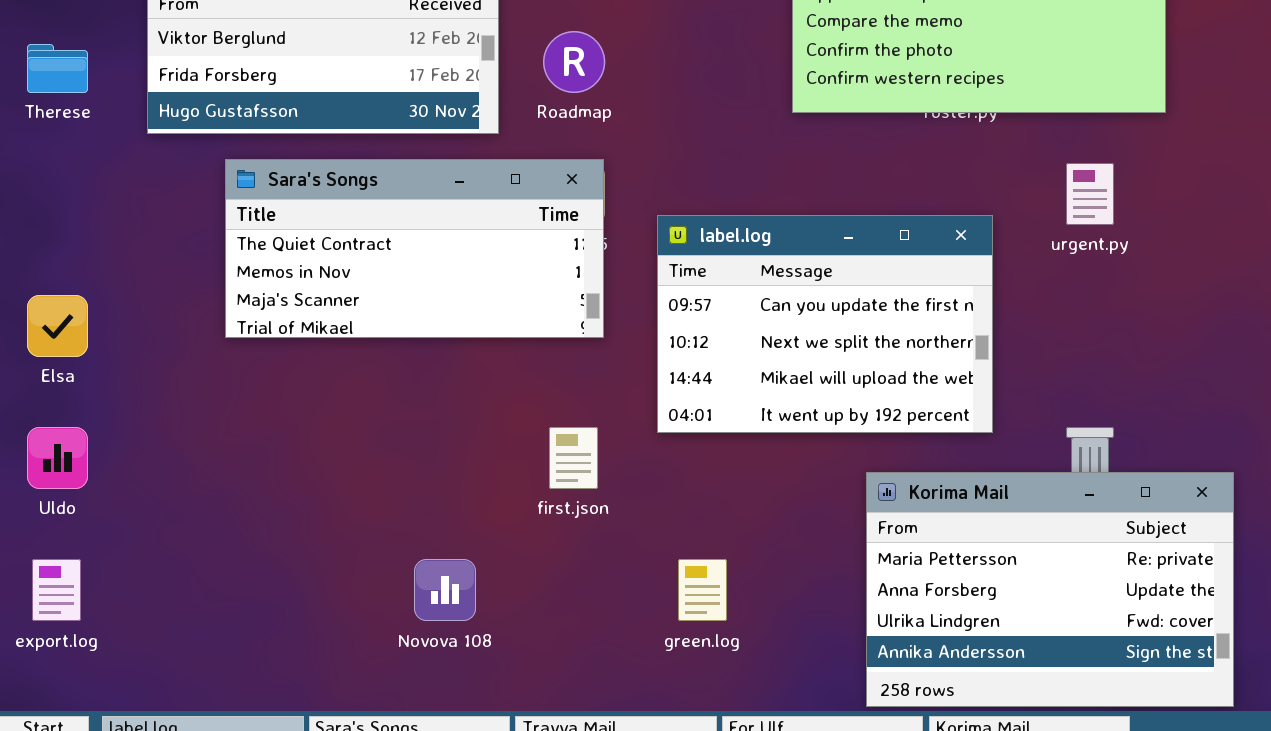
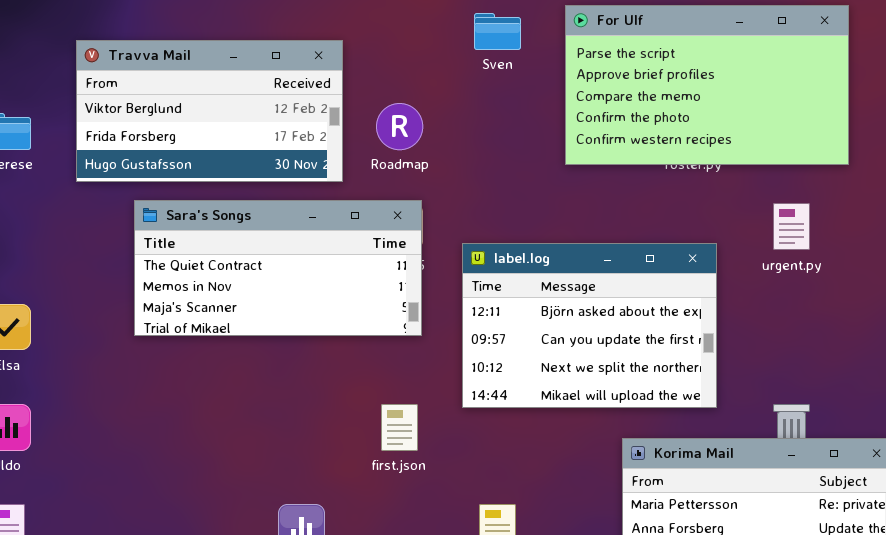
label.log: [657,215,993,433] -> [462,243,717,408], scrolled up 1 row

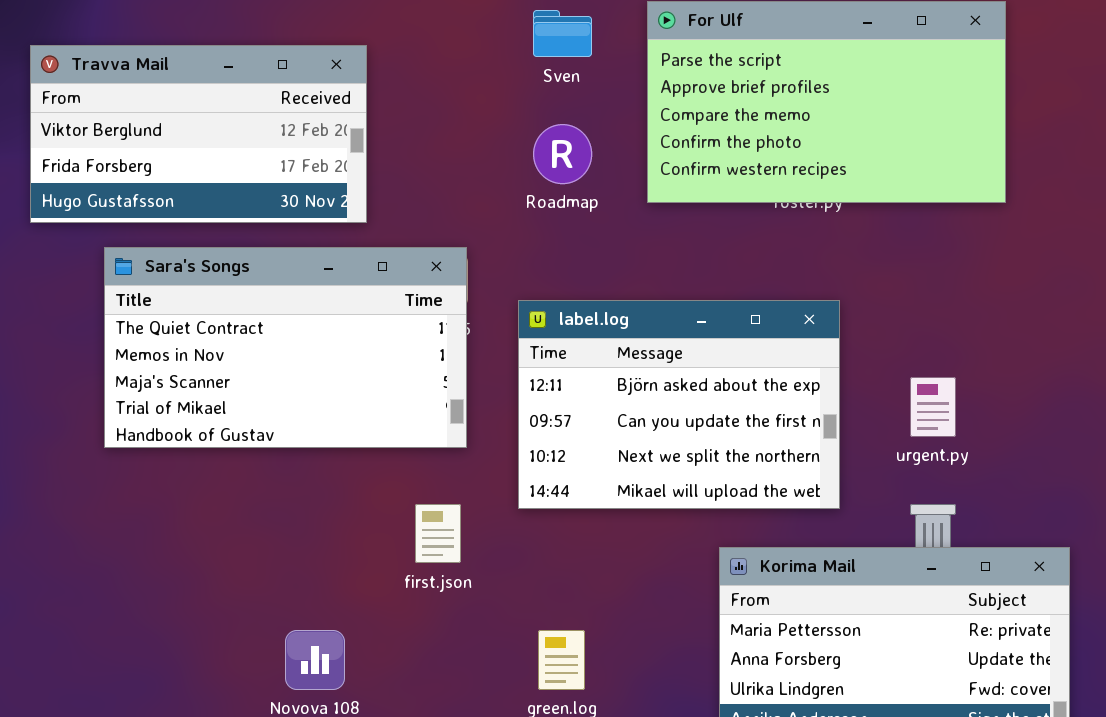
Roadmap: [376,103,423,150] -> [533,124,592,184], moved
Sara's Songs: [134,200,422,336] -> [104,247,467,448], resized
urgent.py: [773,203,810,250] -> [910,377,956,437], moved

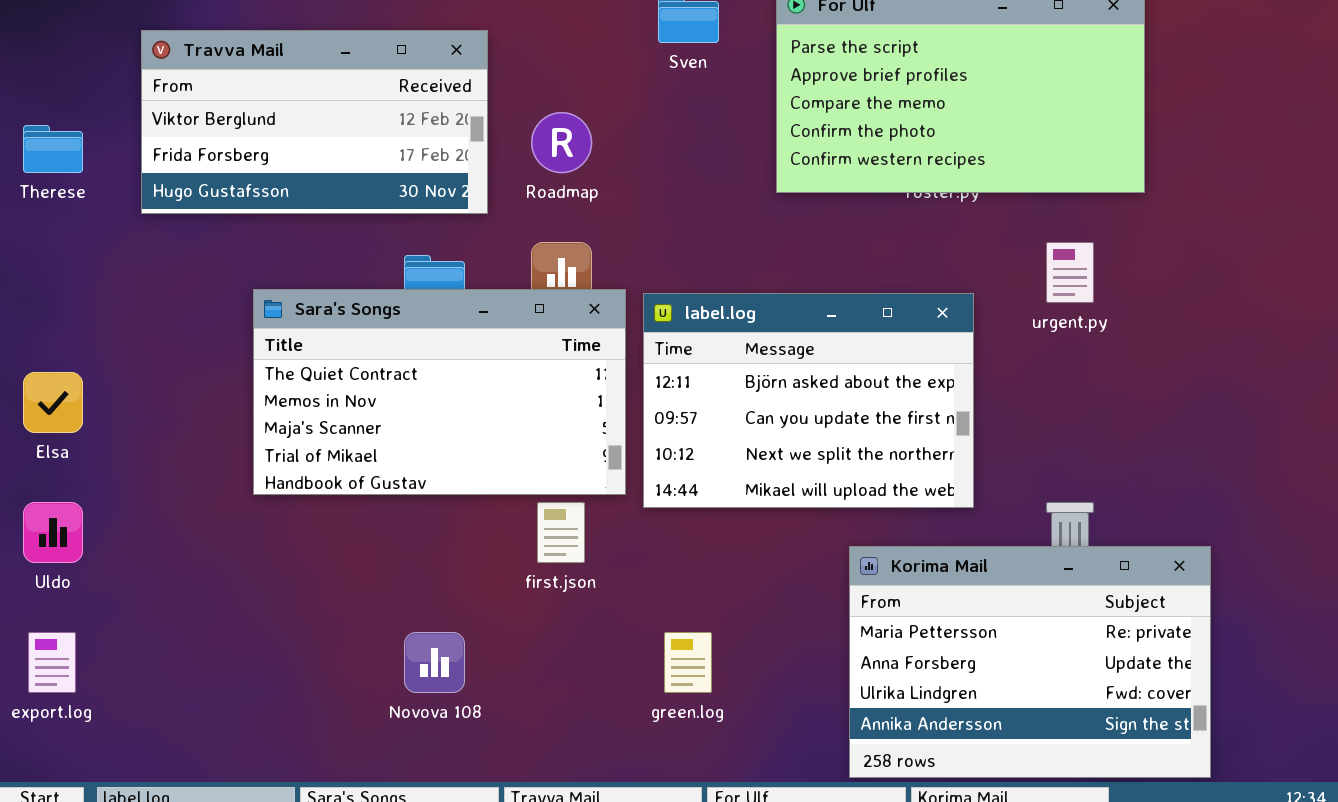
Roadmap: [533,124,592,184] -> [531,112,592,173], moved
Sara's Songs: [104,247,467,448] -> [253,289,626,495], moved
urgent.py: [910,377,956,437] -> [1046,242,1094,303], moved

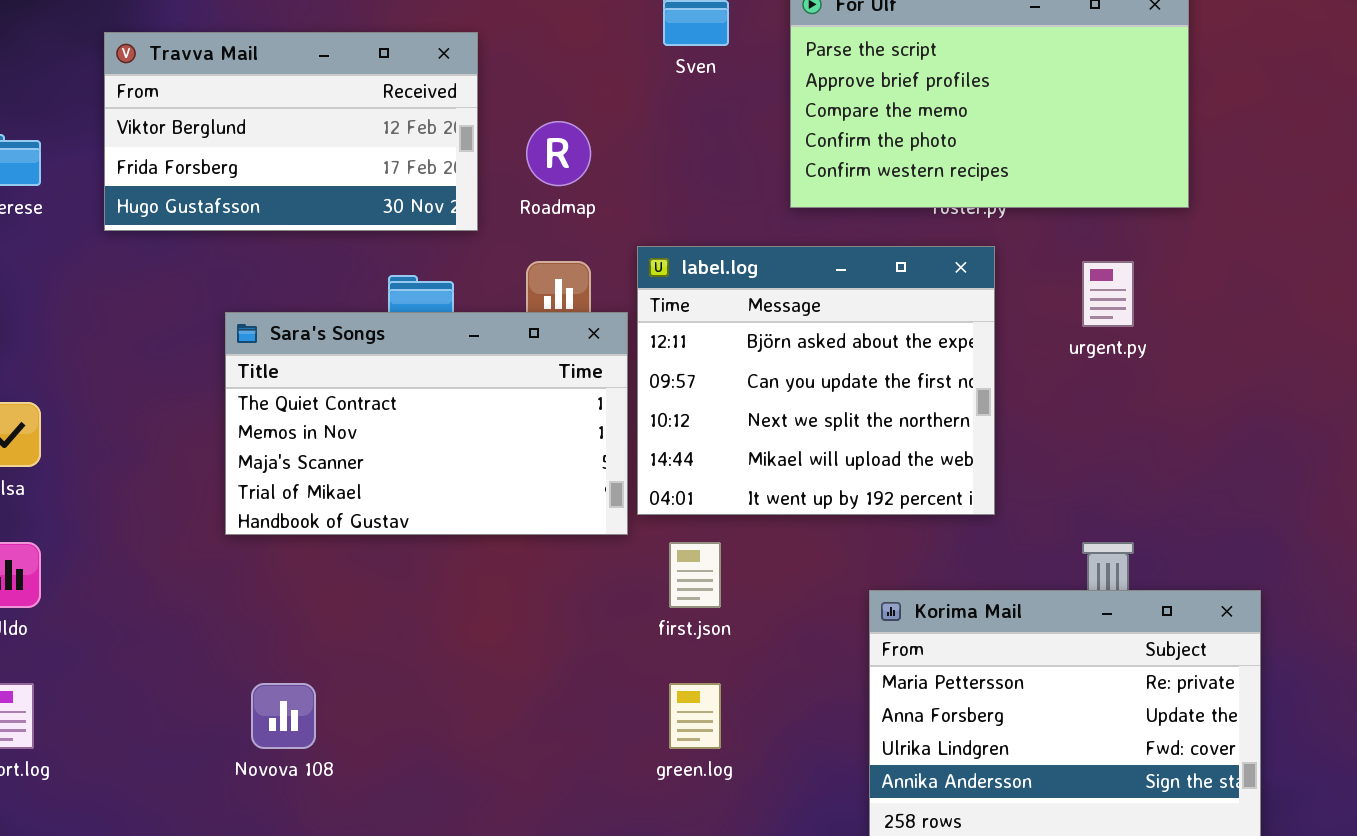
label.log: [643,293,974,508] -> [637,246,995,515], moved, resized
first.json: [537,502,585,563] -> [669,542,721,608], moved
Novova 108: [404,632,465,693] -> [251,683,316,749], moved

